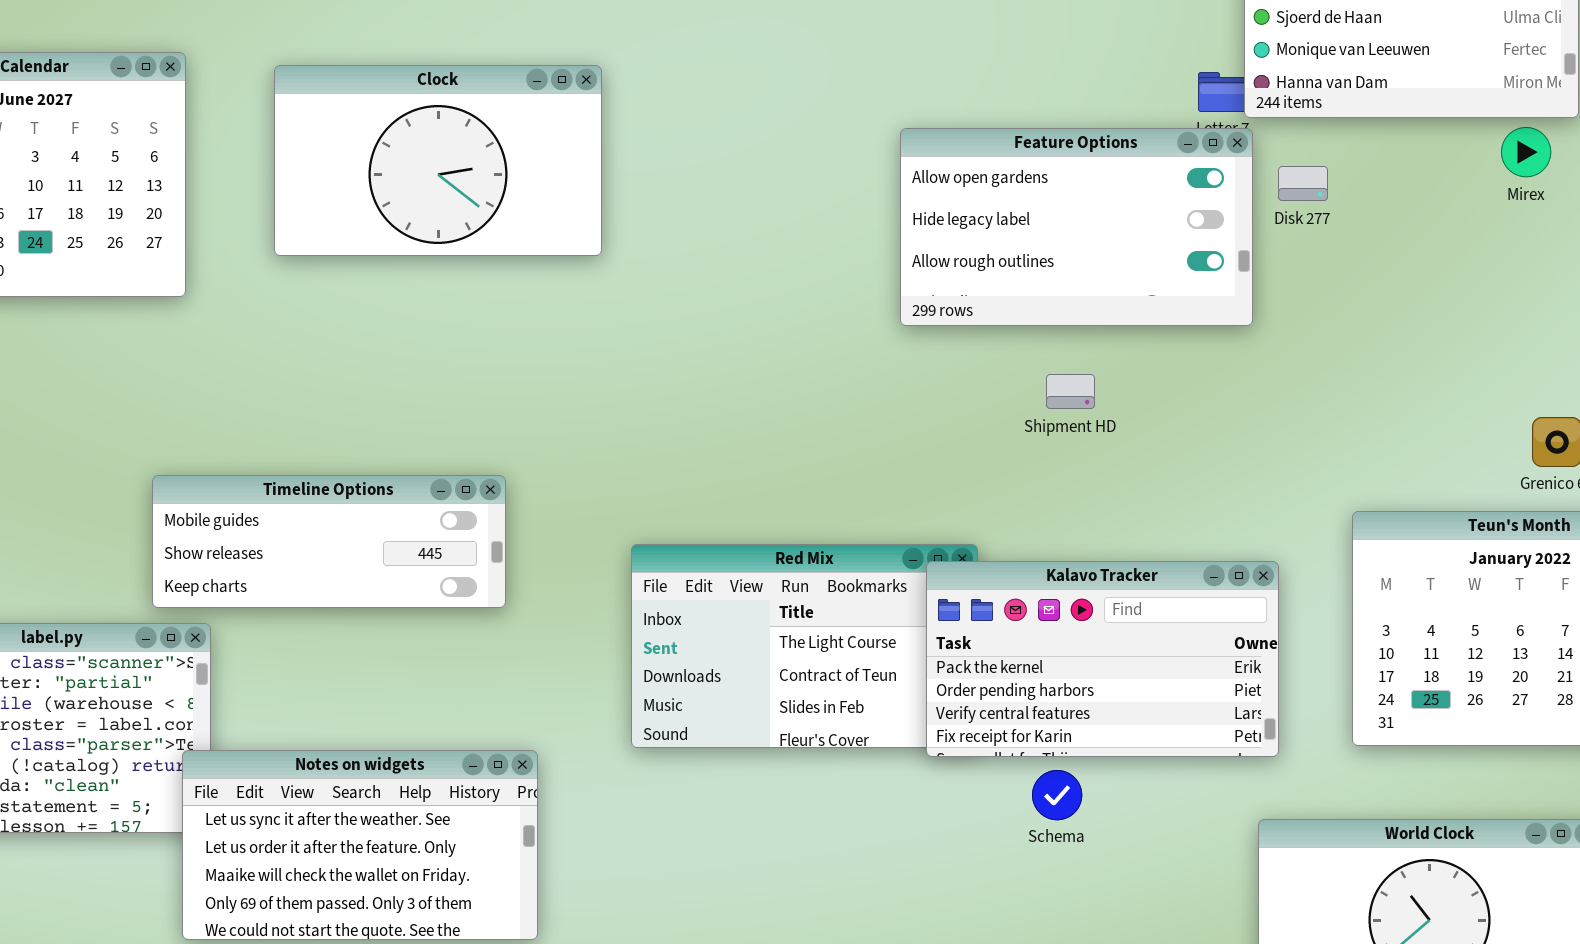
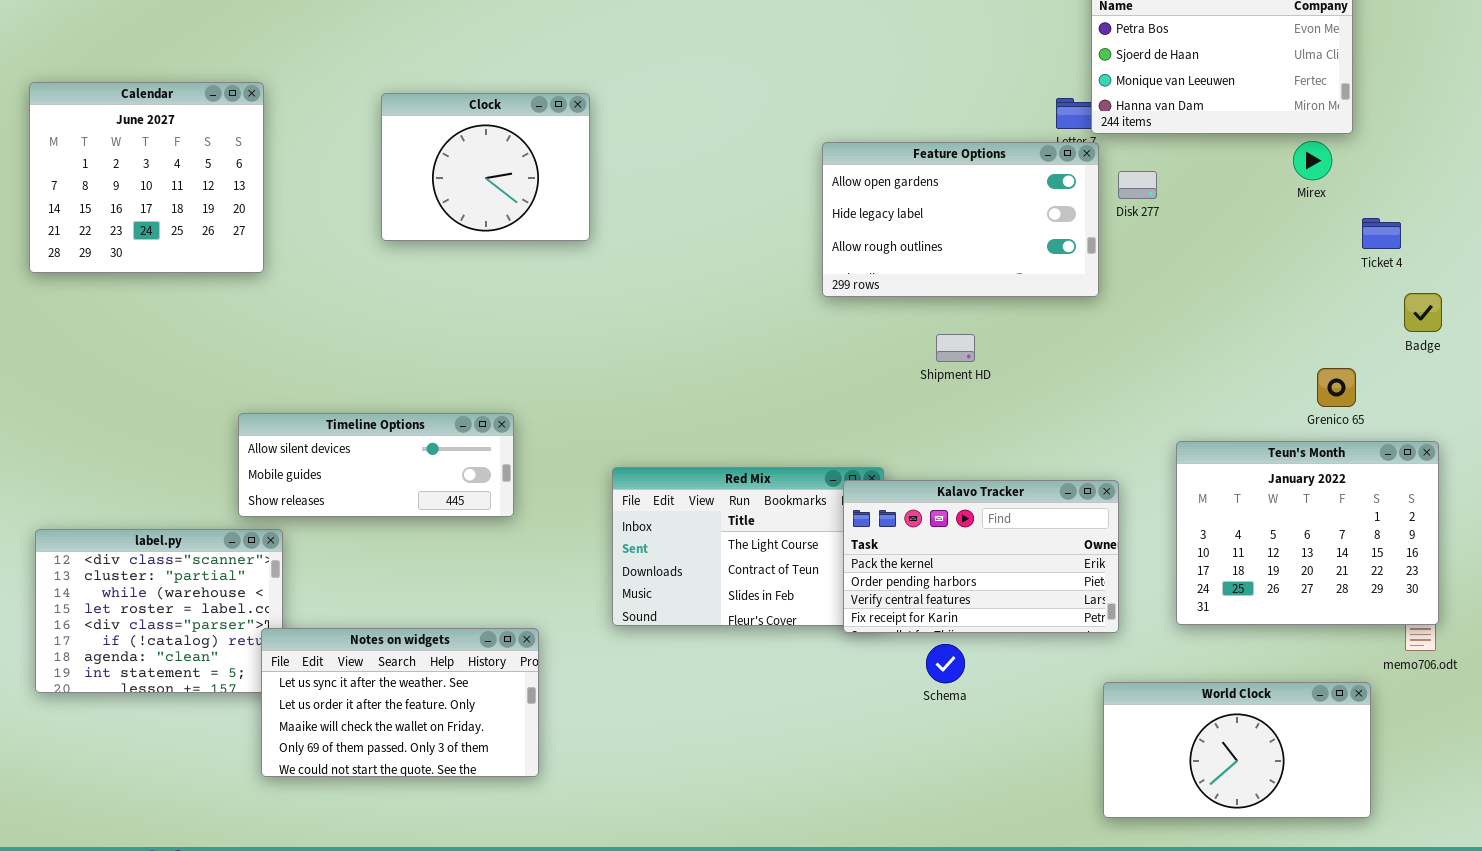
Clock: [274,65,602,256] -> [381,93,590,241], resized
Timeline Options: [152,475,506,608] -> [238,413,514,517], scrolled up 1 row

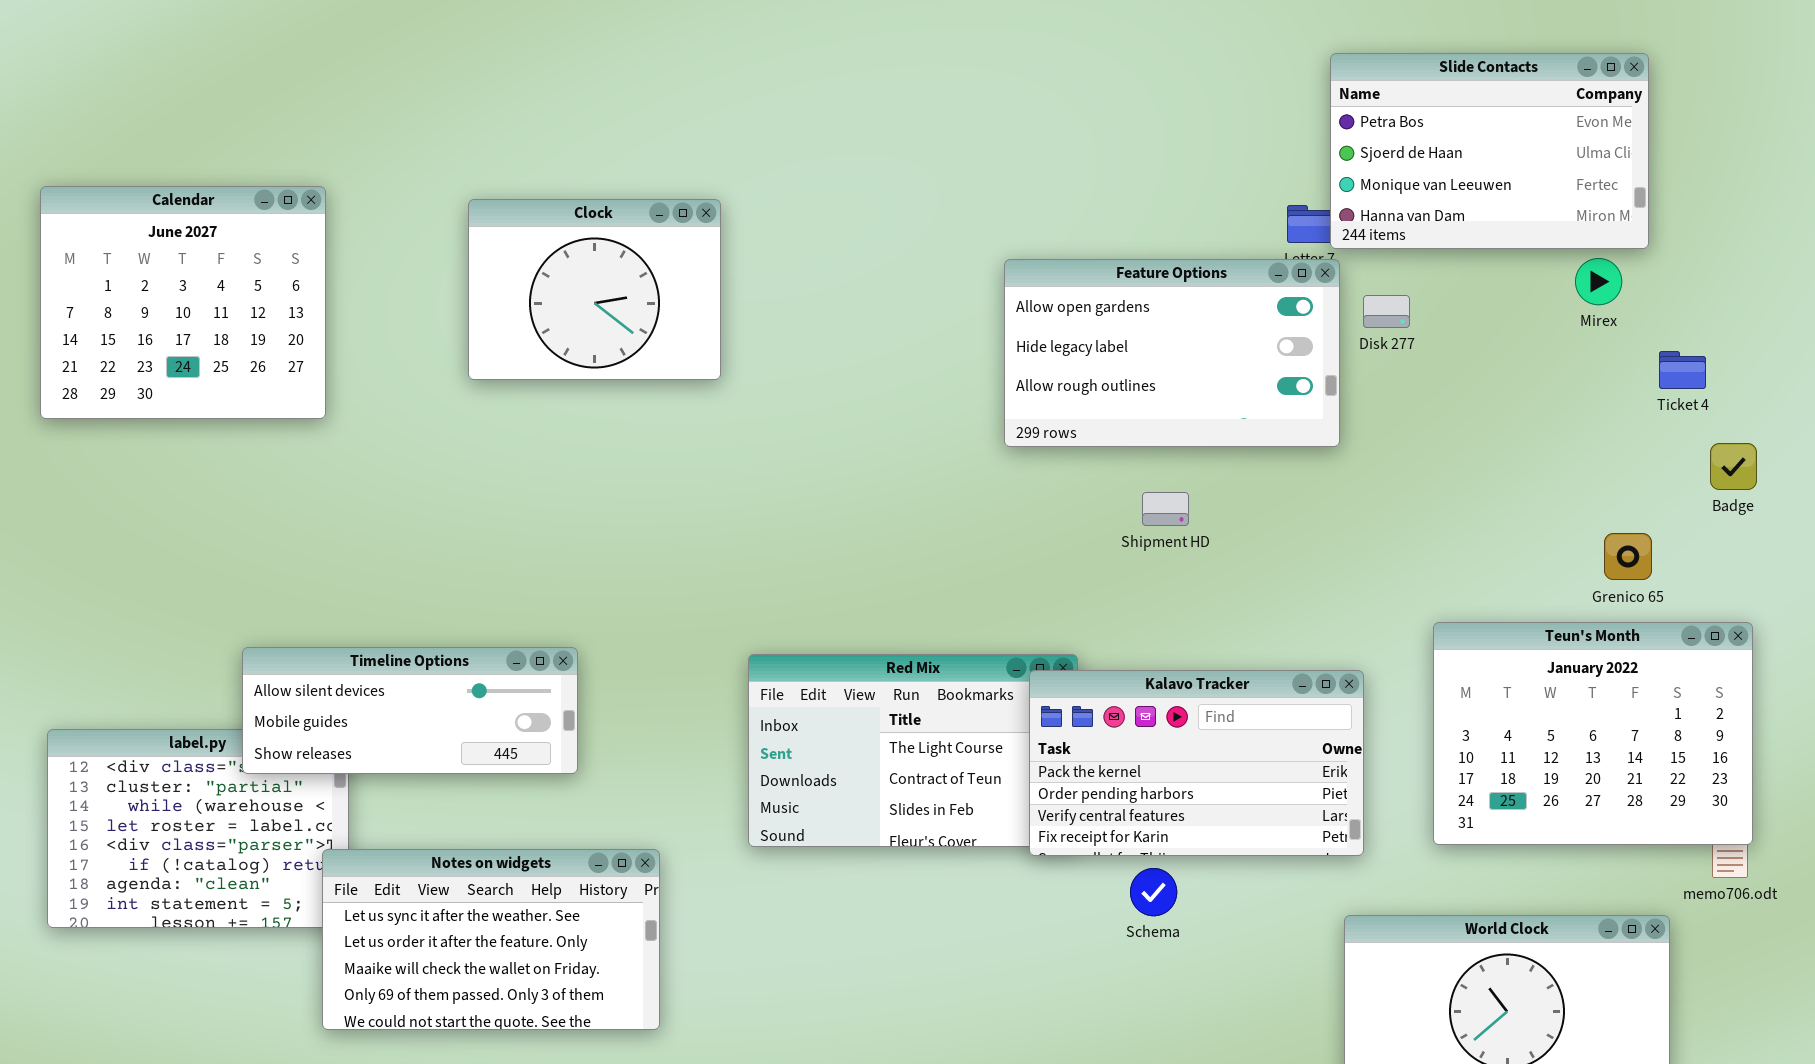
Timeline Options: [238,413,514,517] -> [242,647,578,774], moved

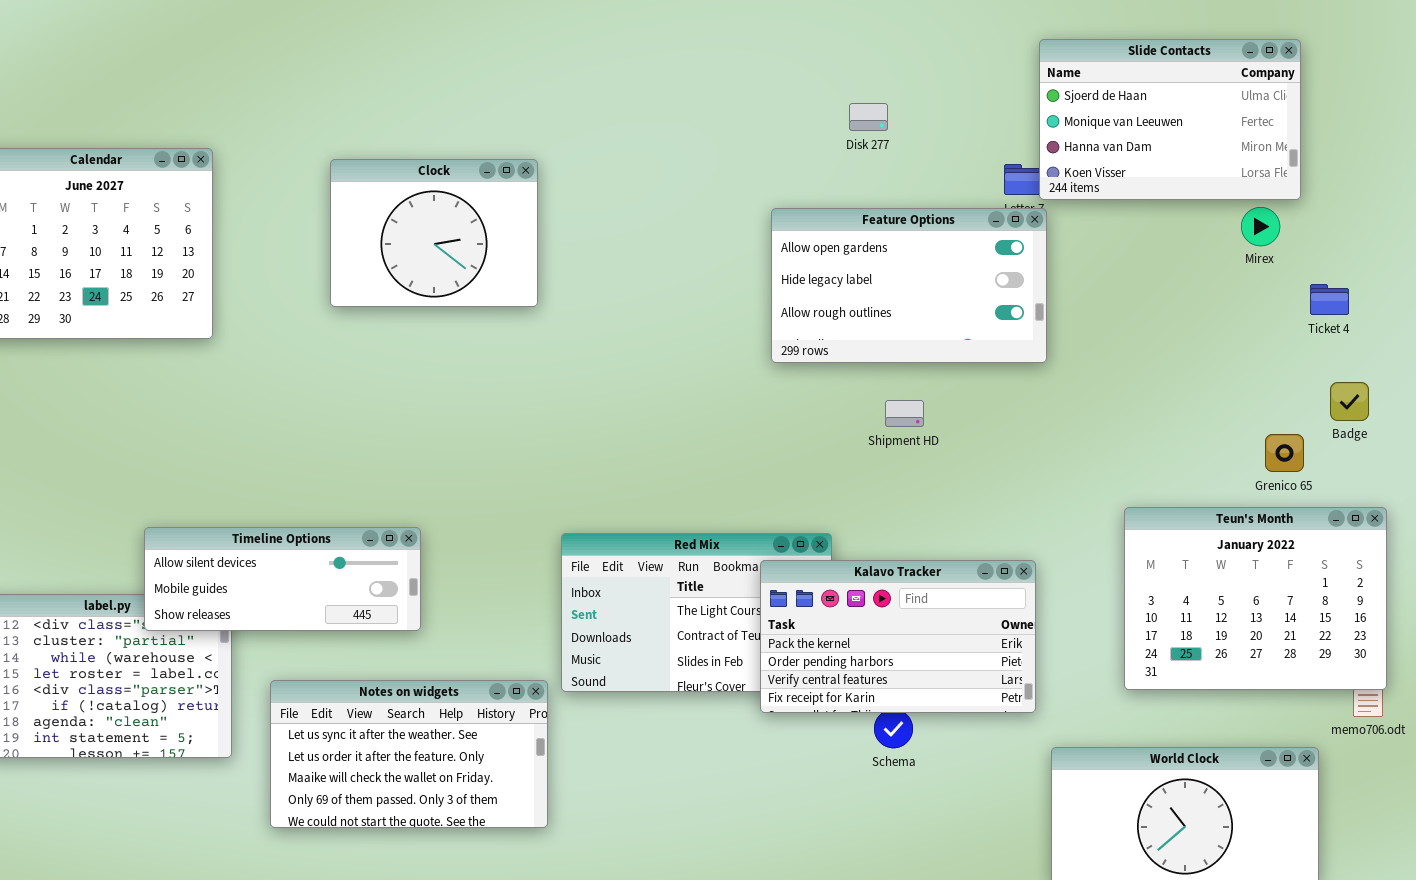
Slide Contacts: [1330,53,1649,249] -> [1039,39,1301,200], scrolled down 1 row
Disk 277: [1363,295,1410,328] -> [849,103,888,131], moved
Badge: [1710,443,1757,490] -> [1330,382,1369,421], moved
Kalavo Tracker: [1029,670,1364,856] -> [760,560,1036,713], moved
Notes on widgets: [322,849,660,1030] -> [270,680,548,828], moved

